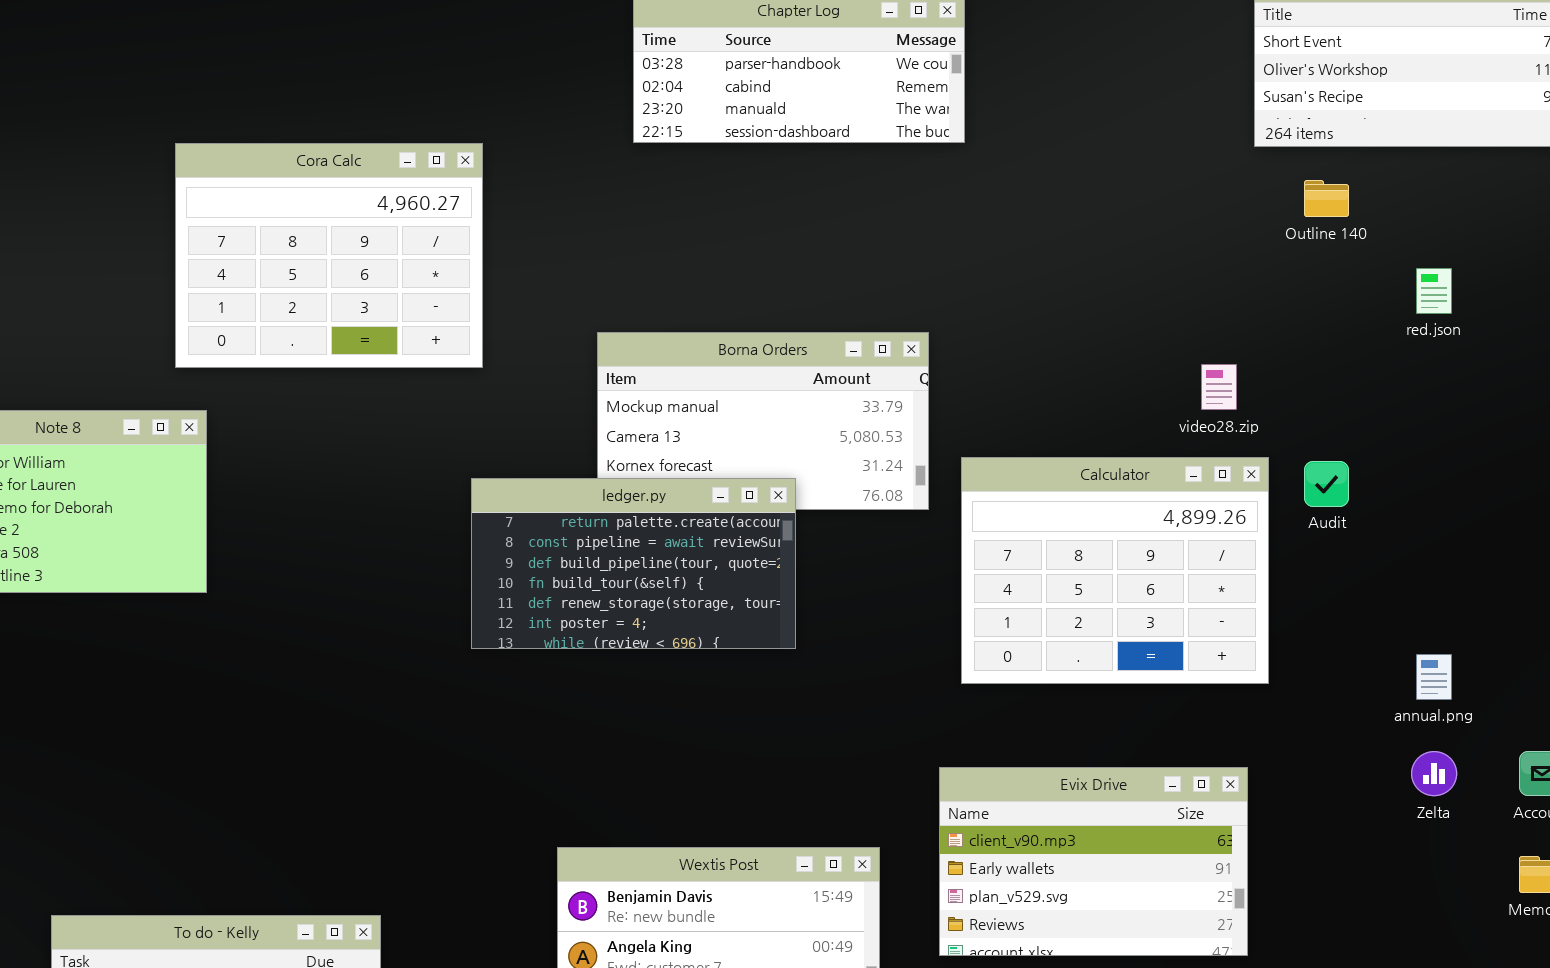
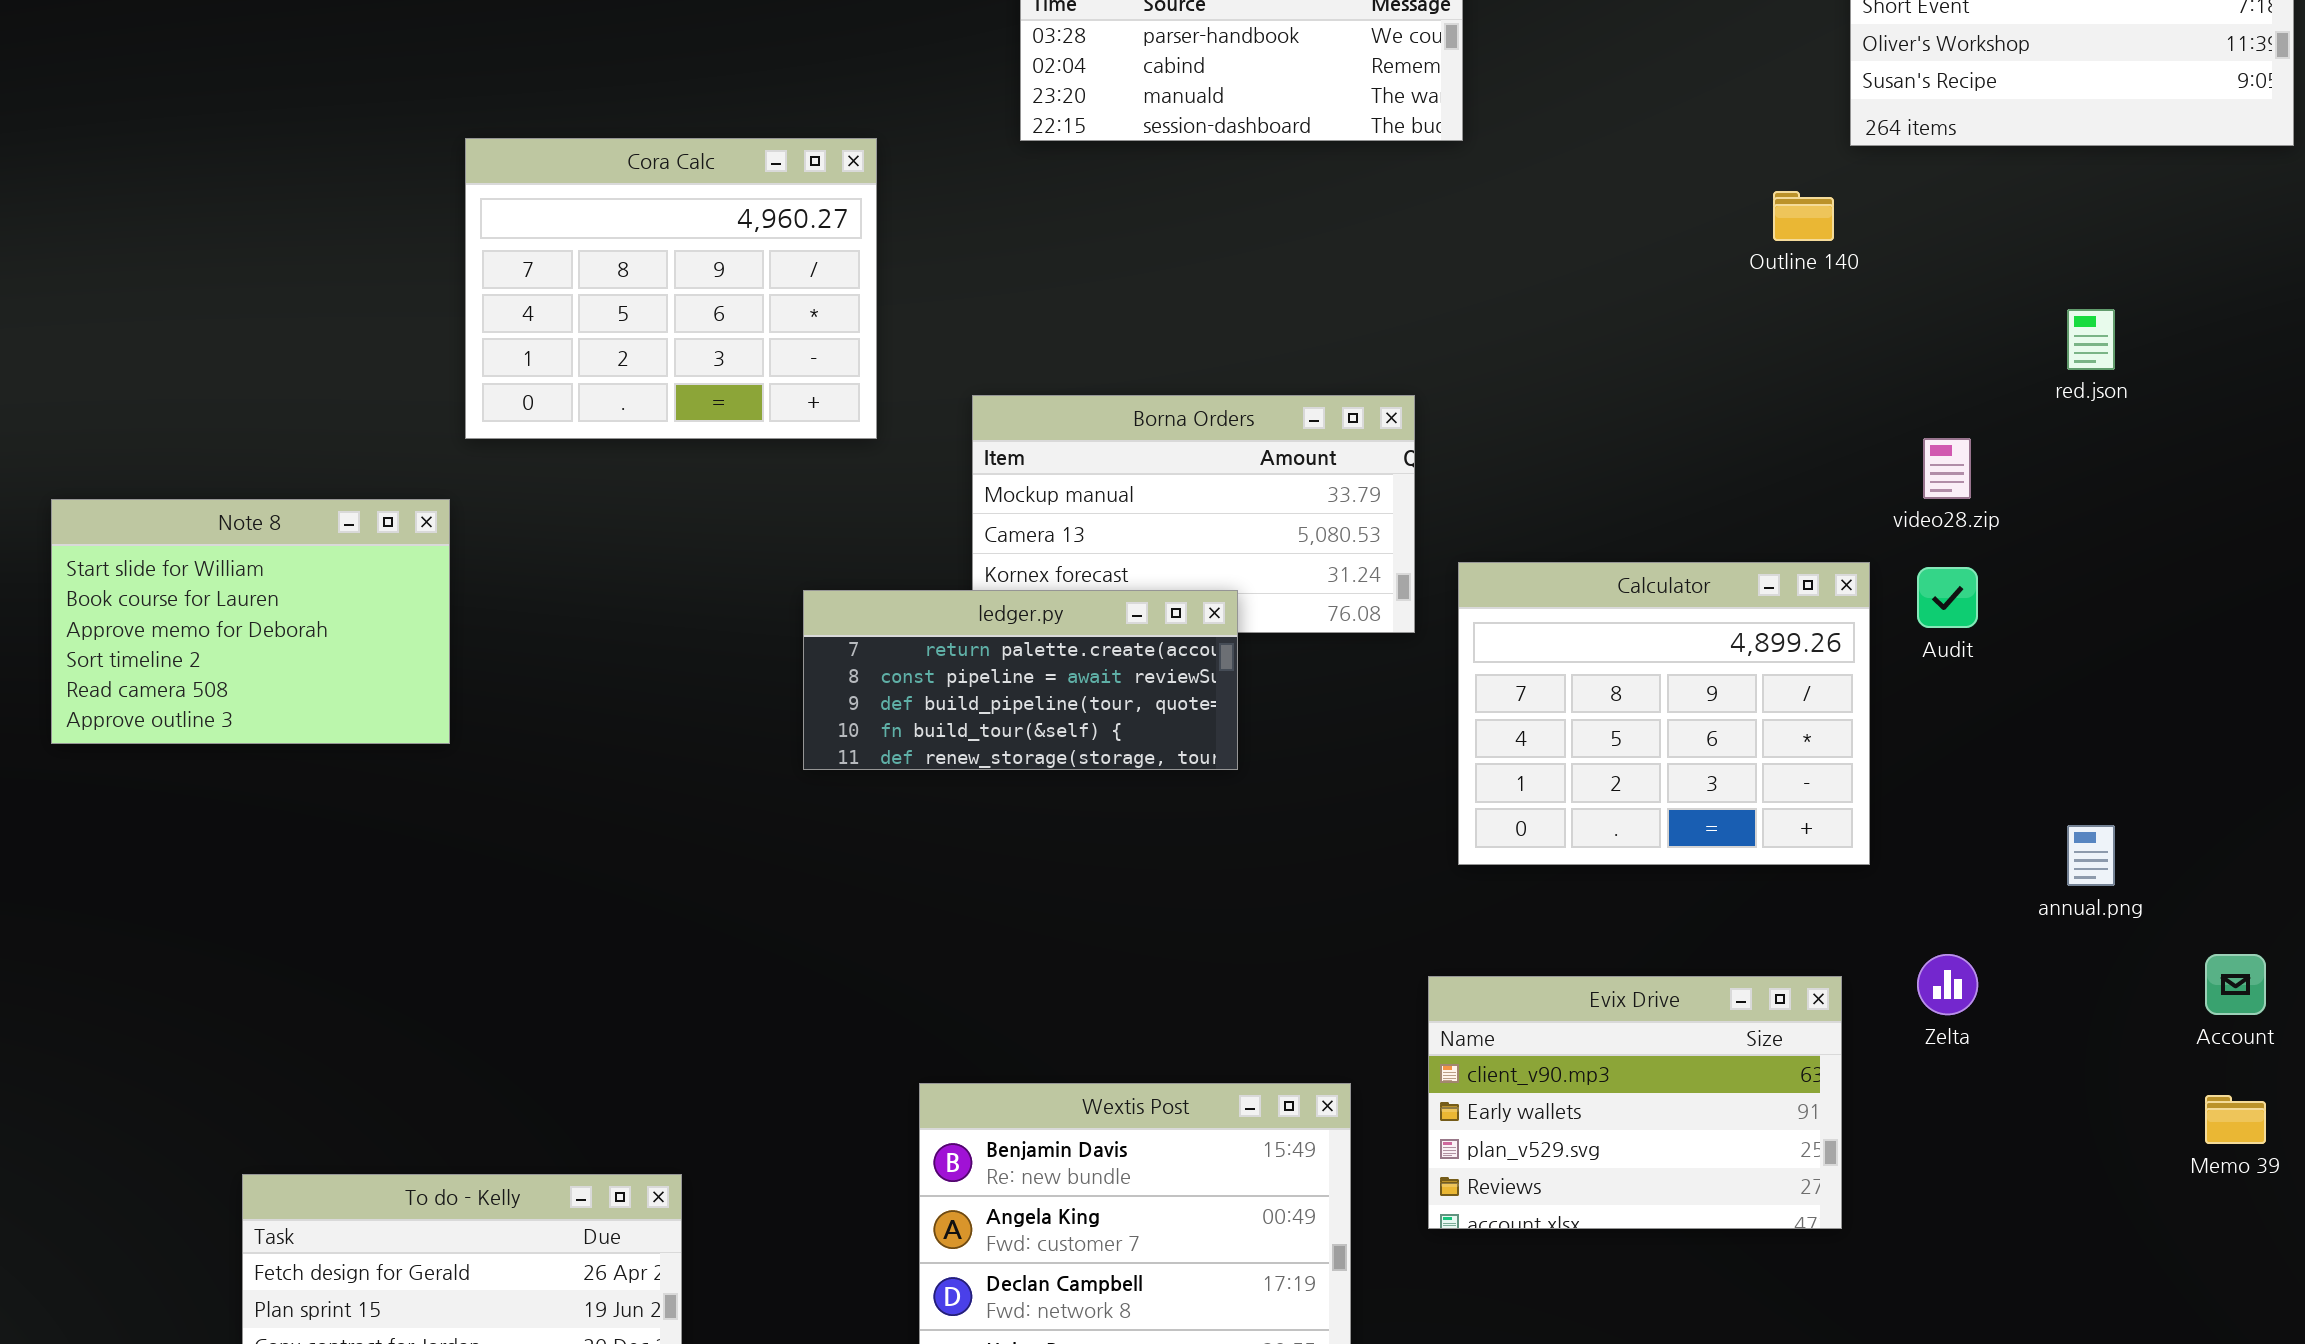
Cora Calc: [175,143,483,368] -> [465,138,877,439], moved
Outline 140: [1304,180,1349,217] -> [1773,191,1834,241], moved
video28.zip: [1201,364,1237,410] -> [1923,438,1971,499], moved
ledger.py: [471,478,796,649] -> [803,590,1238,770], resized
Zelta: [1411,751,1457,796] -> [1917,954,1978,1015], moved

